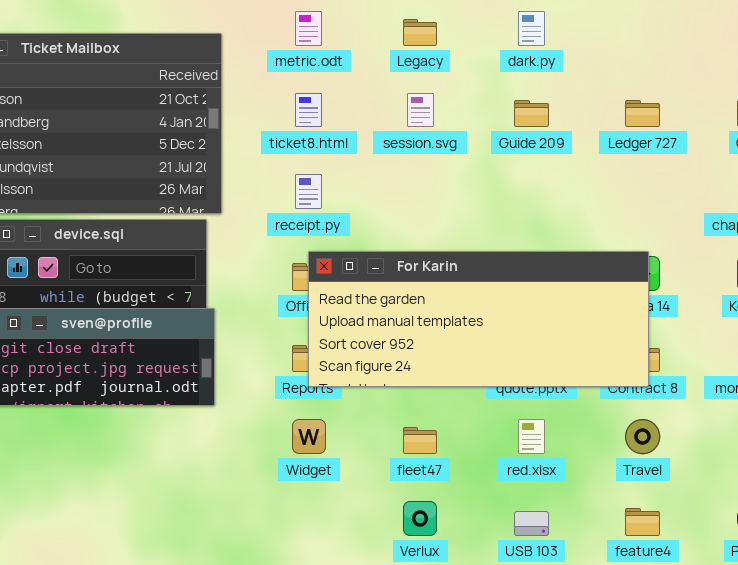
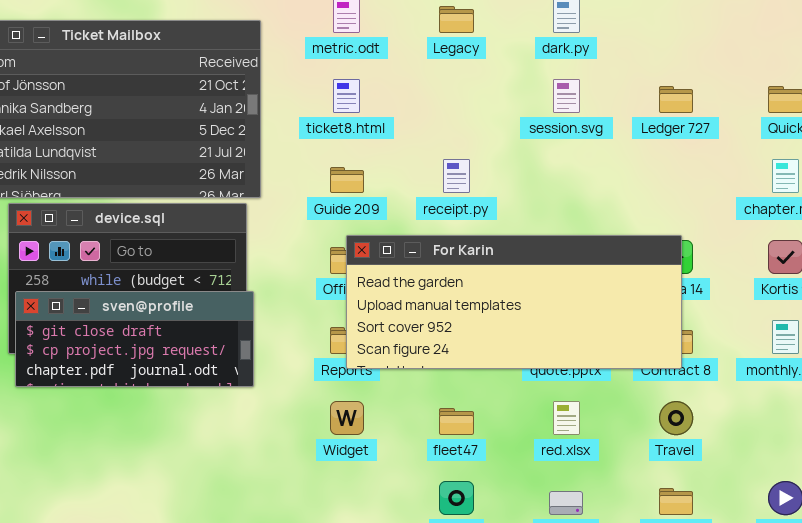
session.svg: [407,93,434,127] -> [553,79,580,113], moved
Guide 209: [514,100,549,127] -> [330,167,364,193], moved
receipt.py: [295,174,322,209] -> [443,159,470,193], moved

